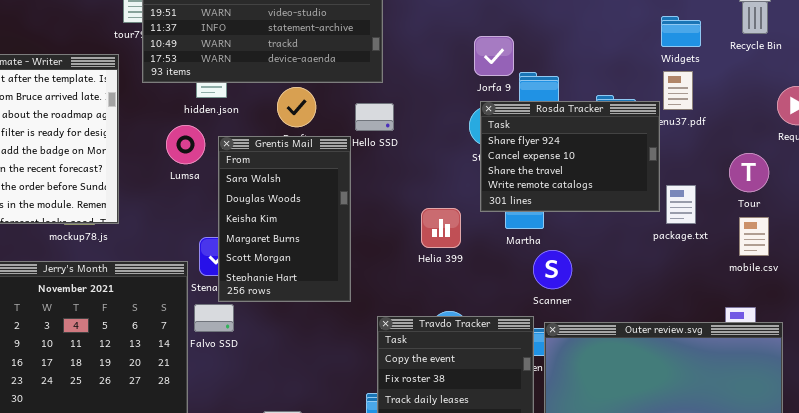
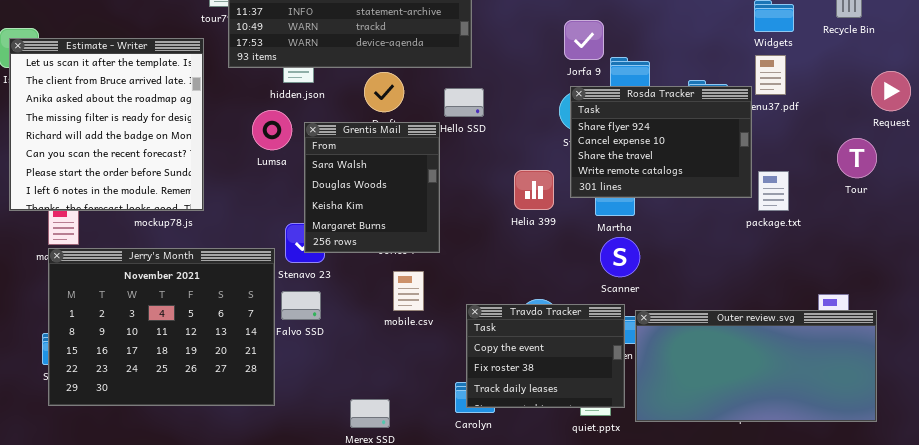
Grentis Mail: [218,136,351,302] -> [304,122,440,253], resized
Tour: [729,153,769,192] -> [837,138,877,178], moved
Helia 399: [421,208,461,248] -> [514,170,554,210], moved
mobile.csv: [739,217,769,256] -> [393,271,424,311], moved
Scanner: [533,250,572,289] -> [600,237,640,277], moved

